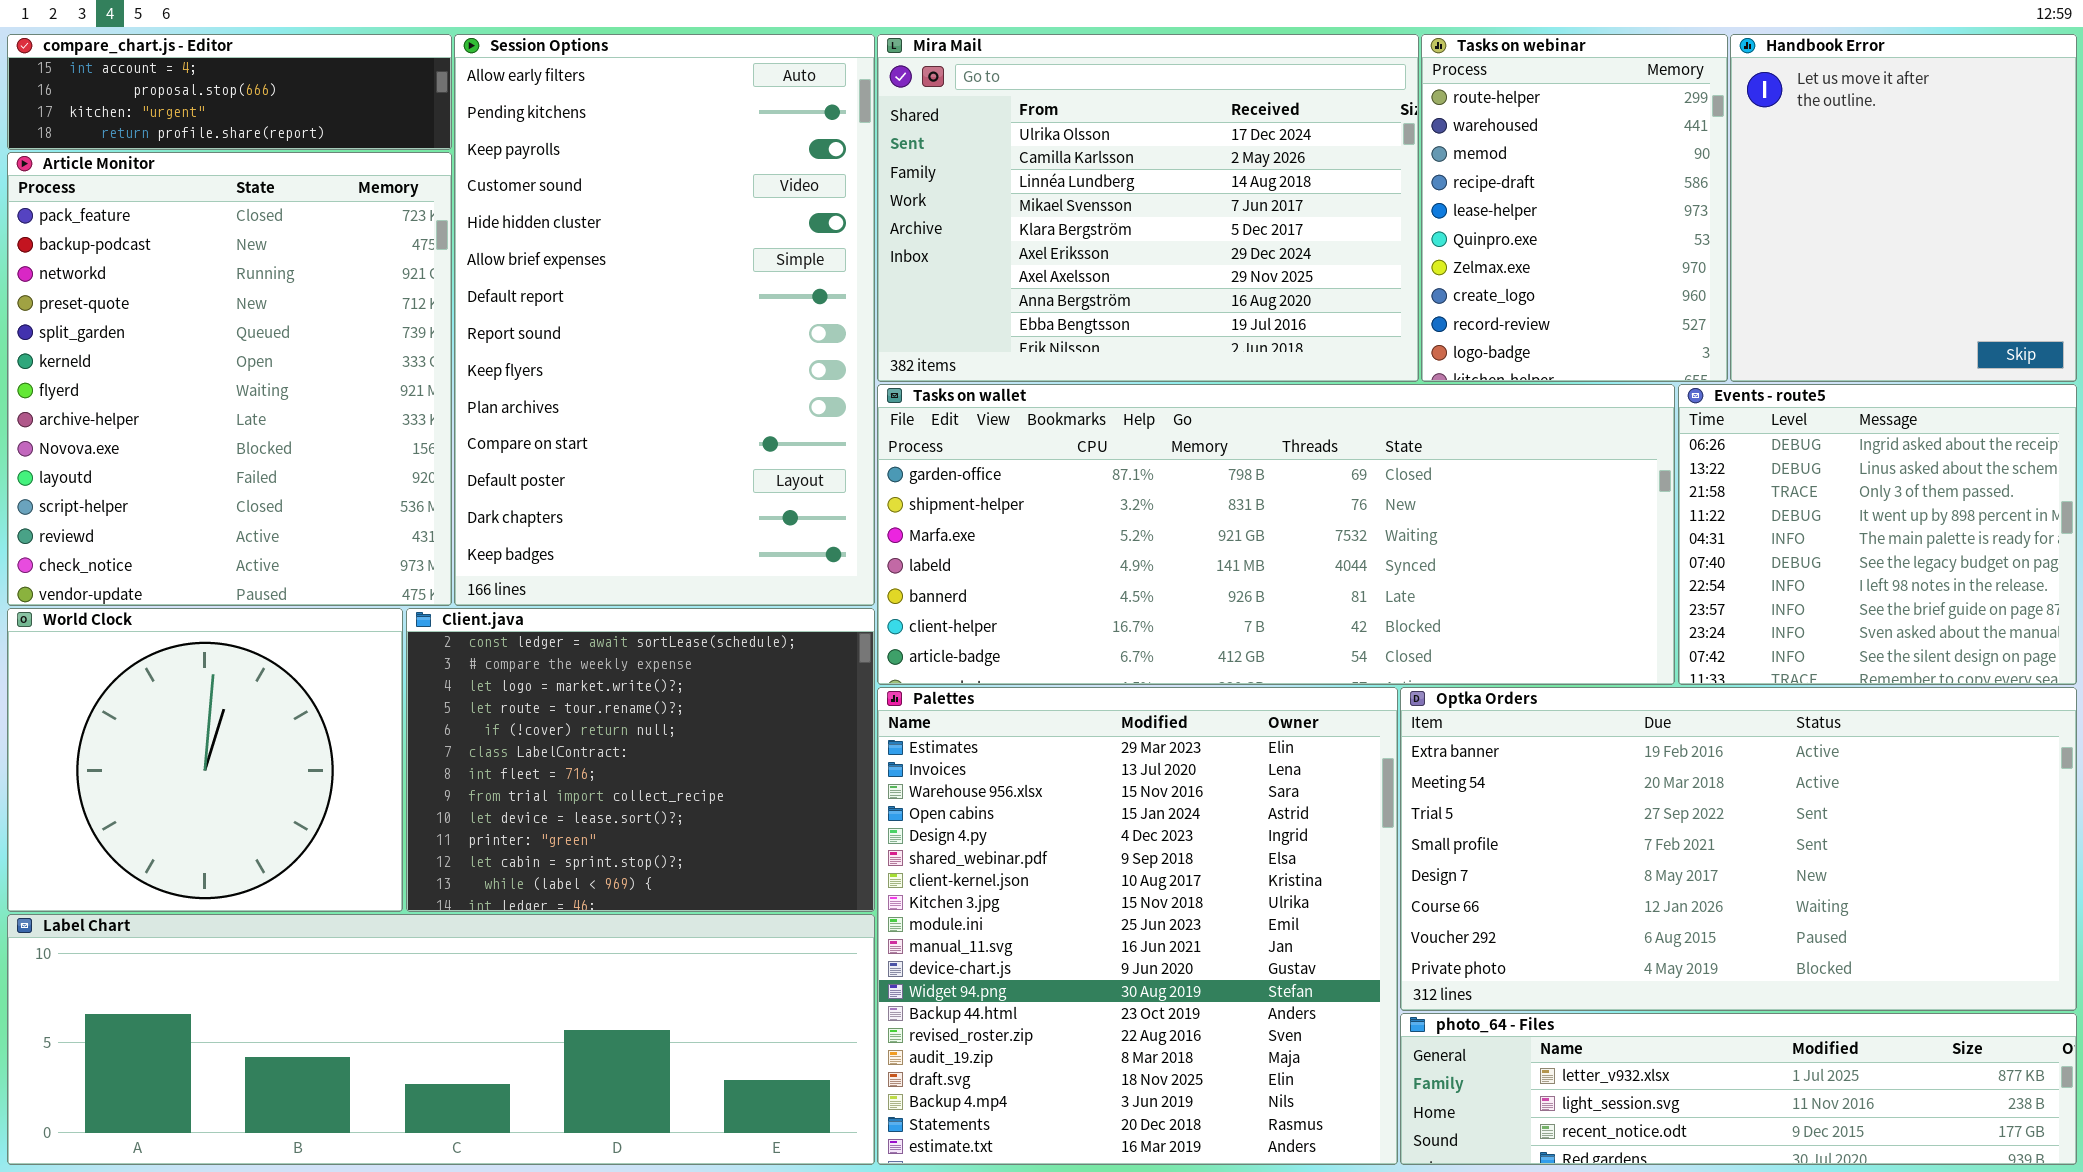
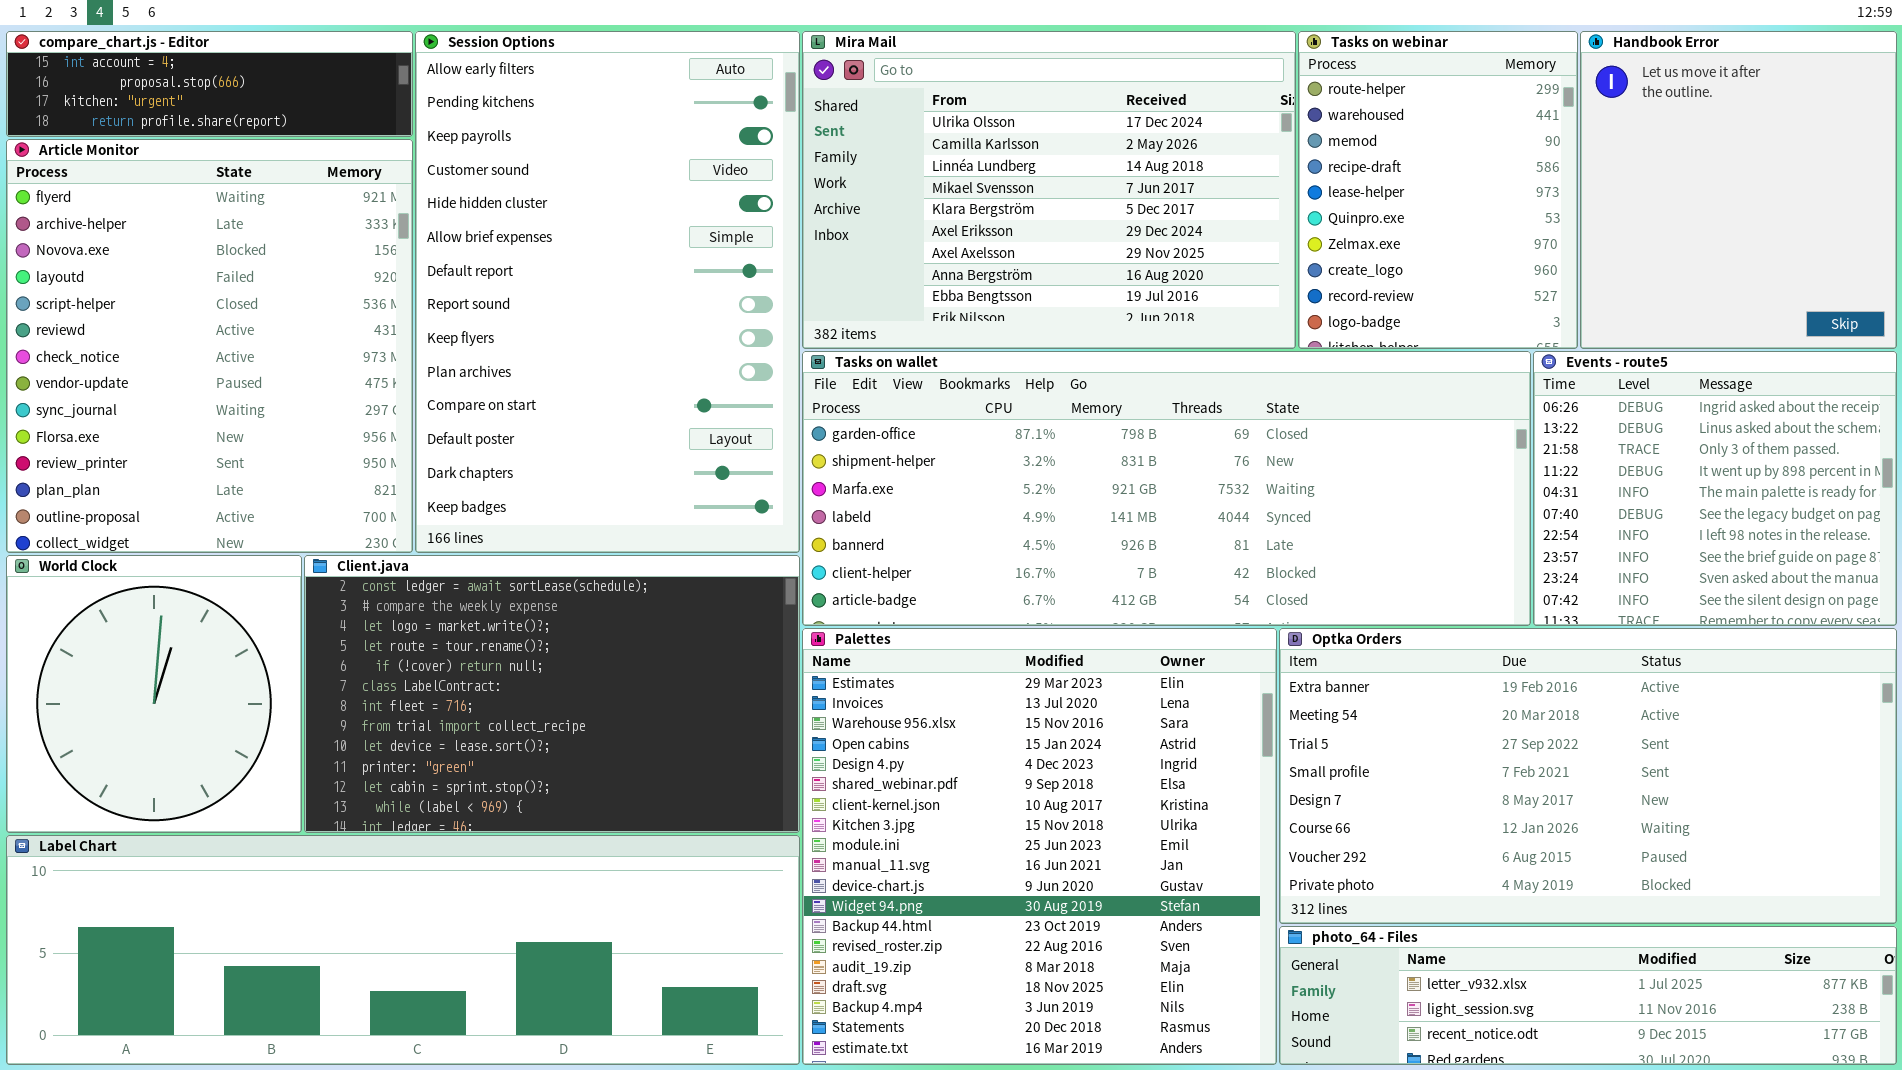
Article Monitor: [7,152,452,606] -> [6,139,413,553], scrolled down 6 rows
World Clock: [7,608,403,912] -> [6,555,302,833], resized
Client.java: [406,608,875,912] -> [304,555,800,833], resized

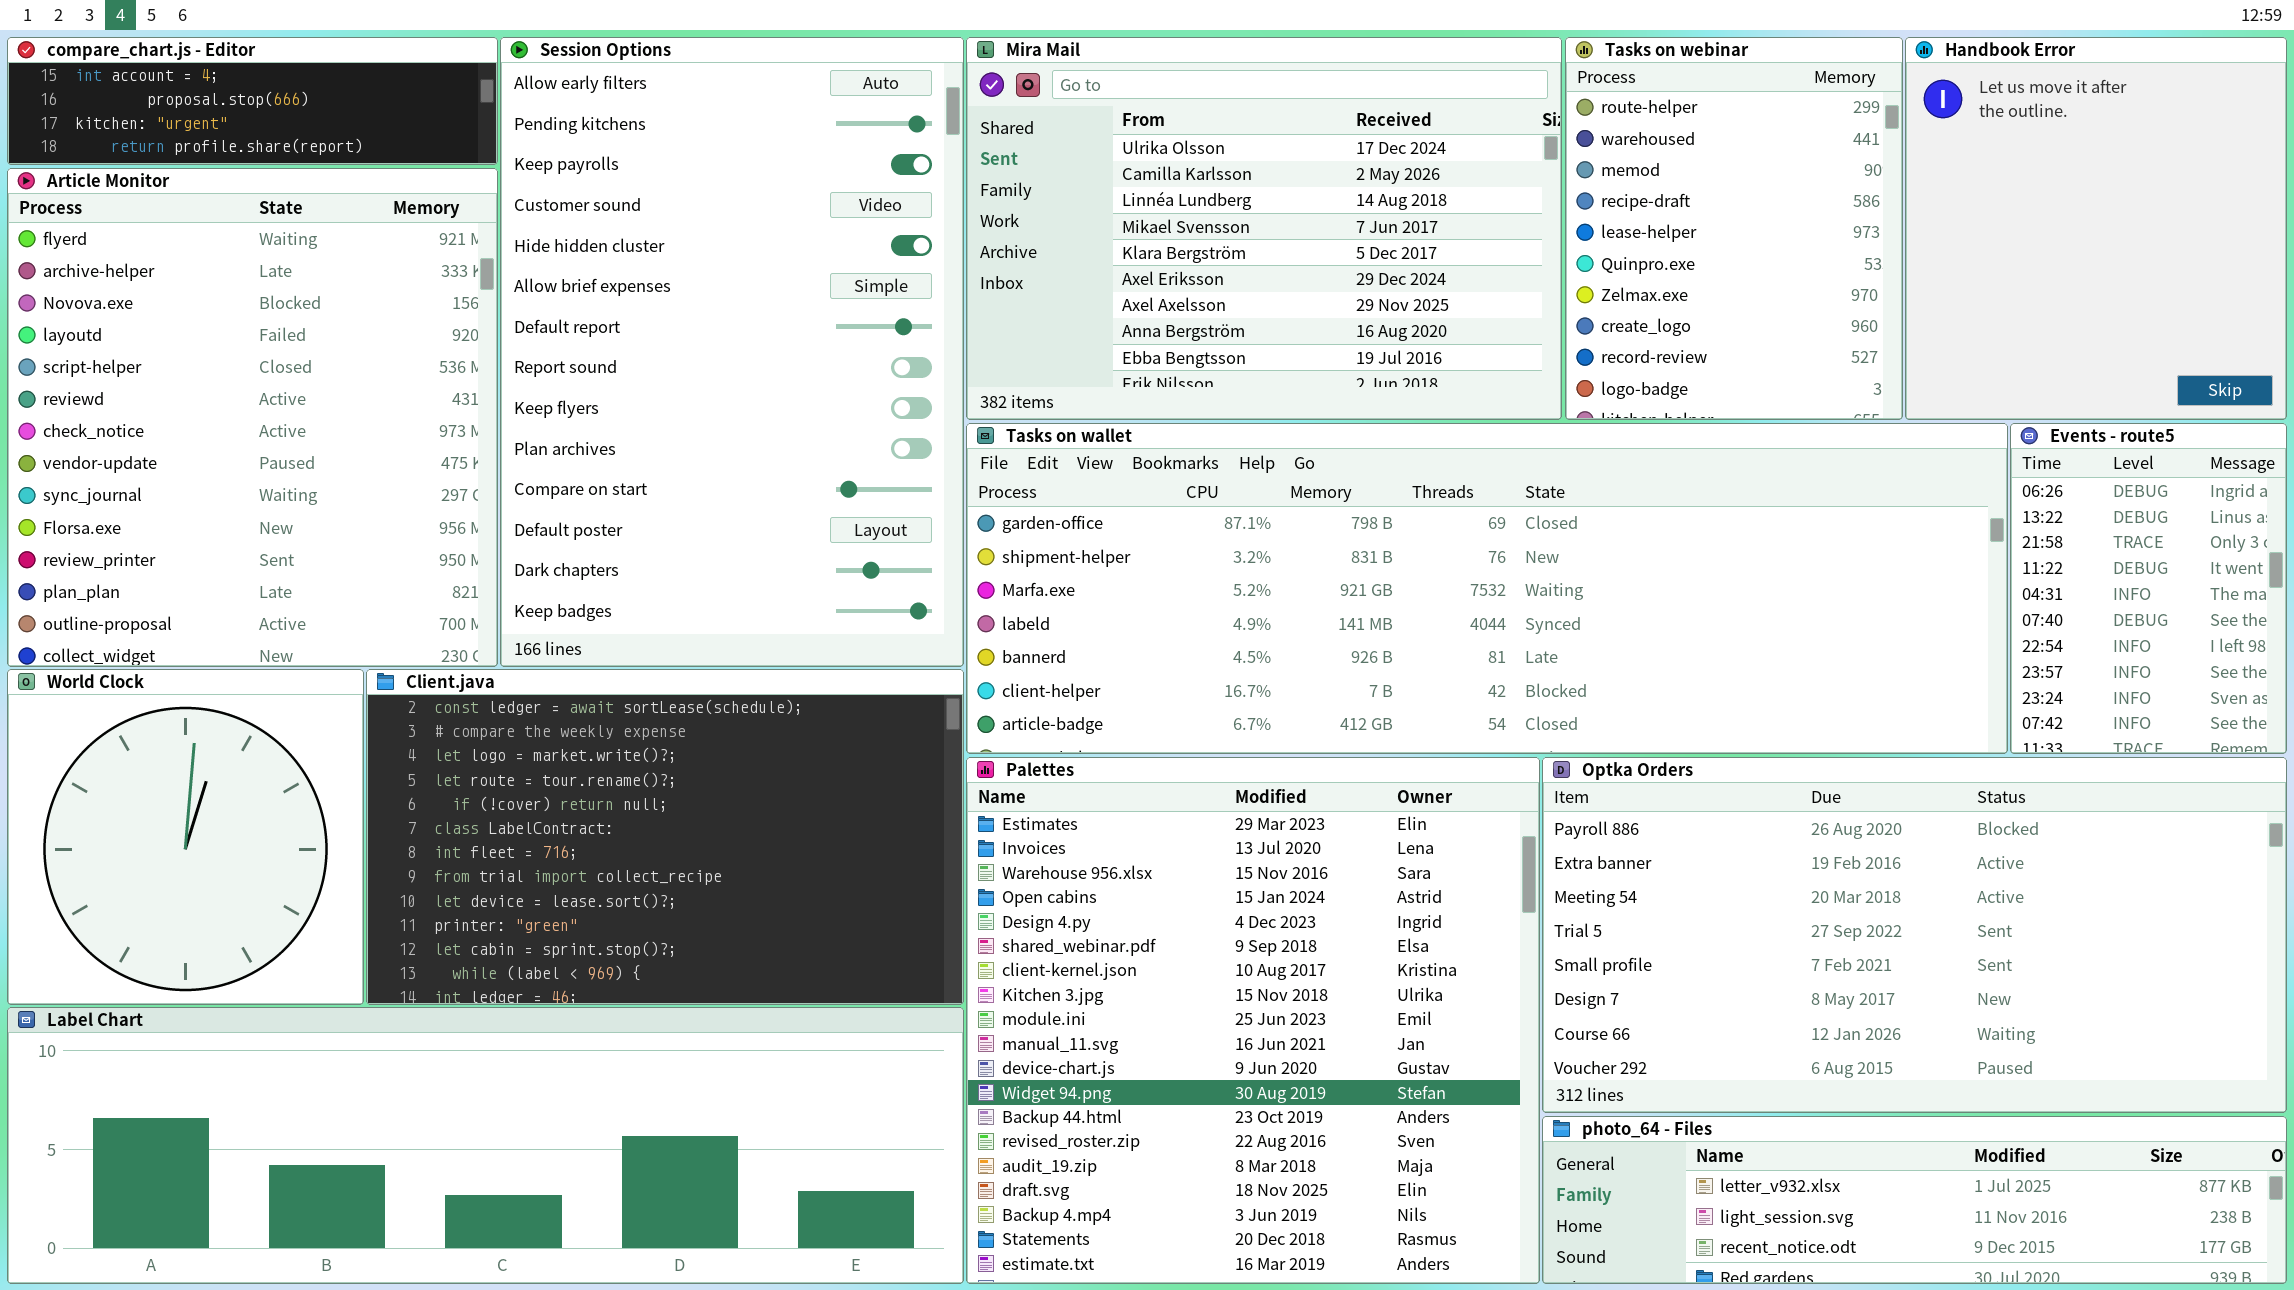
Tasks on wallet: [802,351,1531,626] -> [966,423,2008,754], resized
Events - route5: [1533,351,1897,626] -> [2010,423,2287,754], resized
Optka Orders: [1279,628,1897,924] -> [1542,757,2287,1113], scrolled up 1 row

